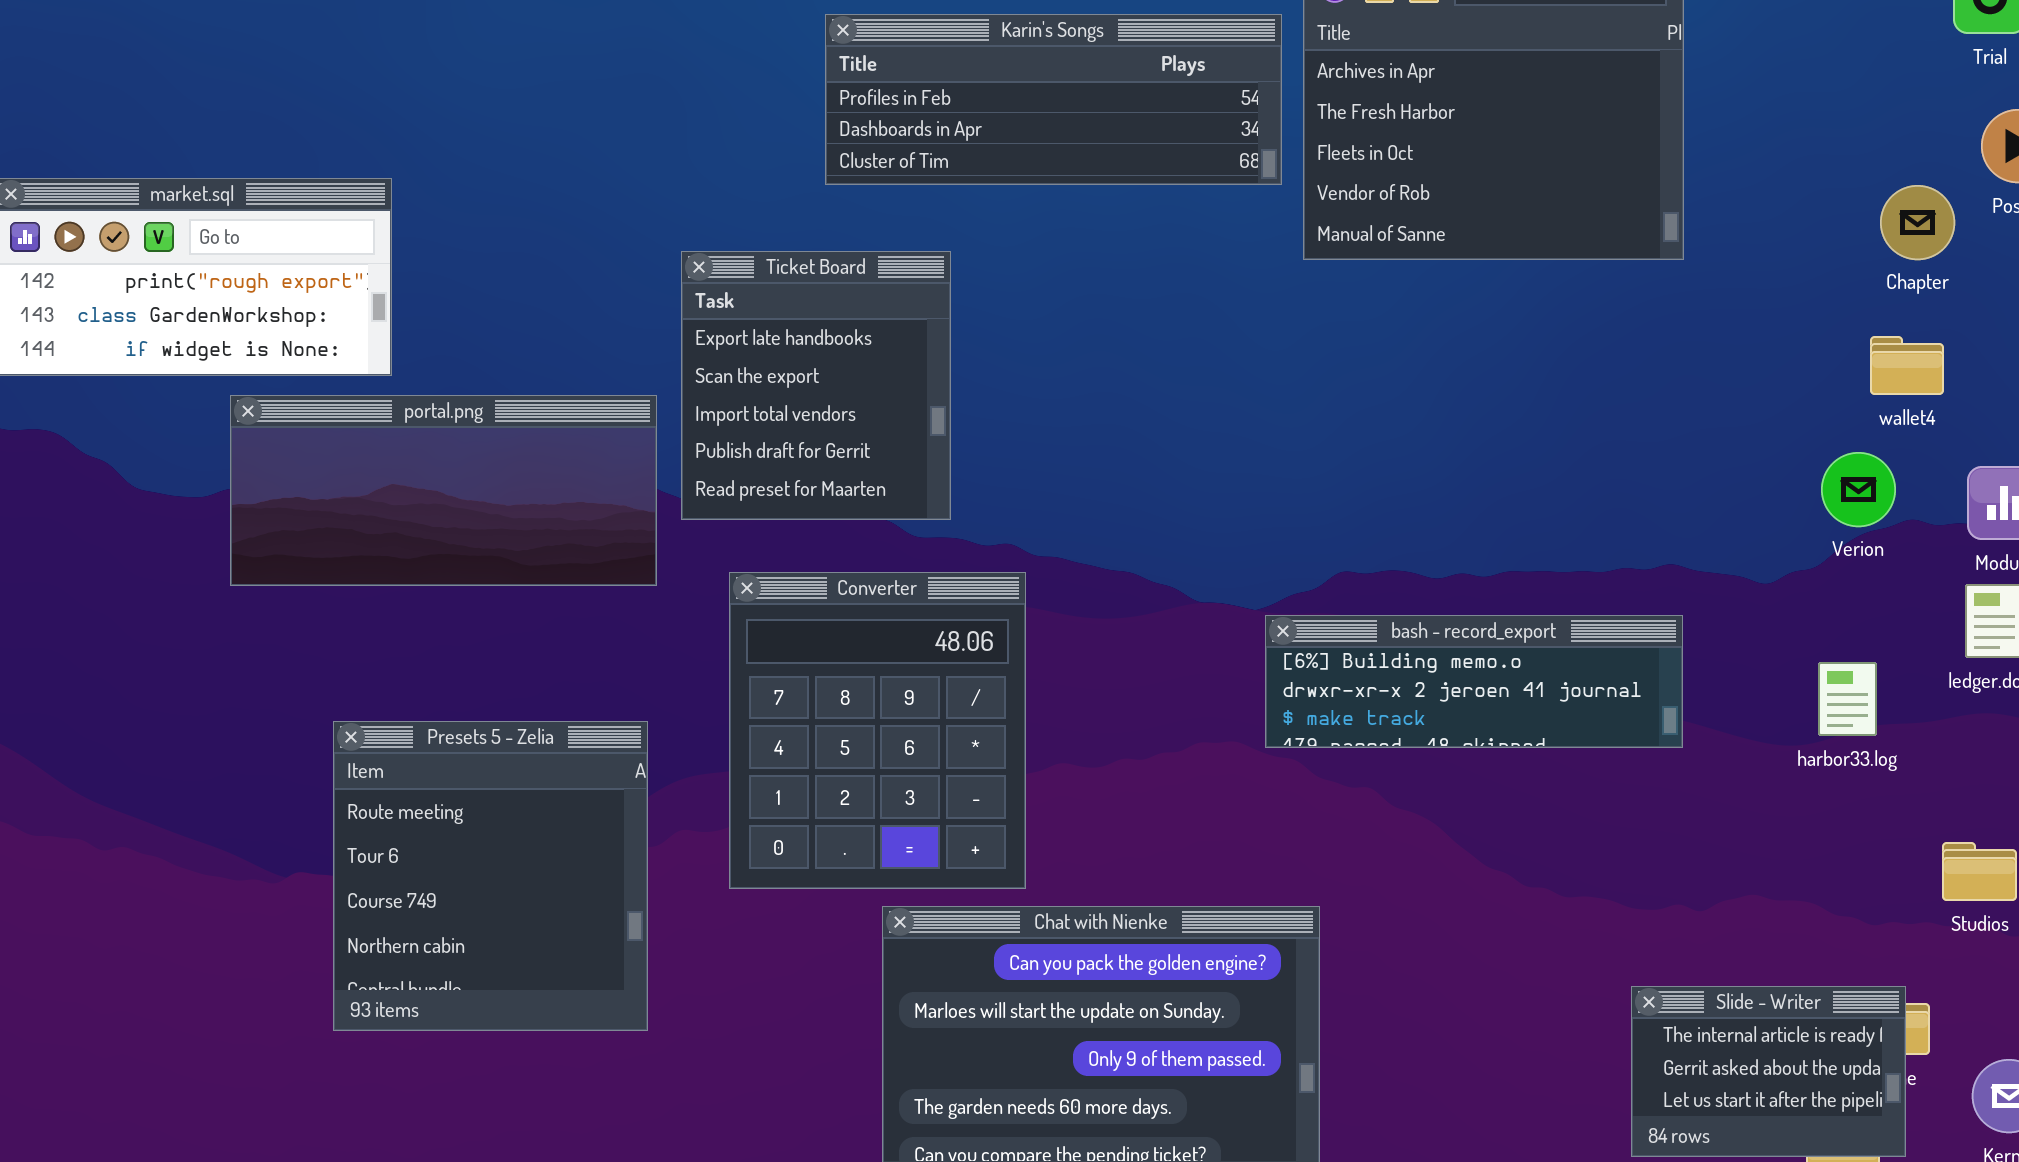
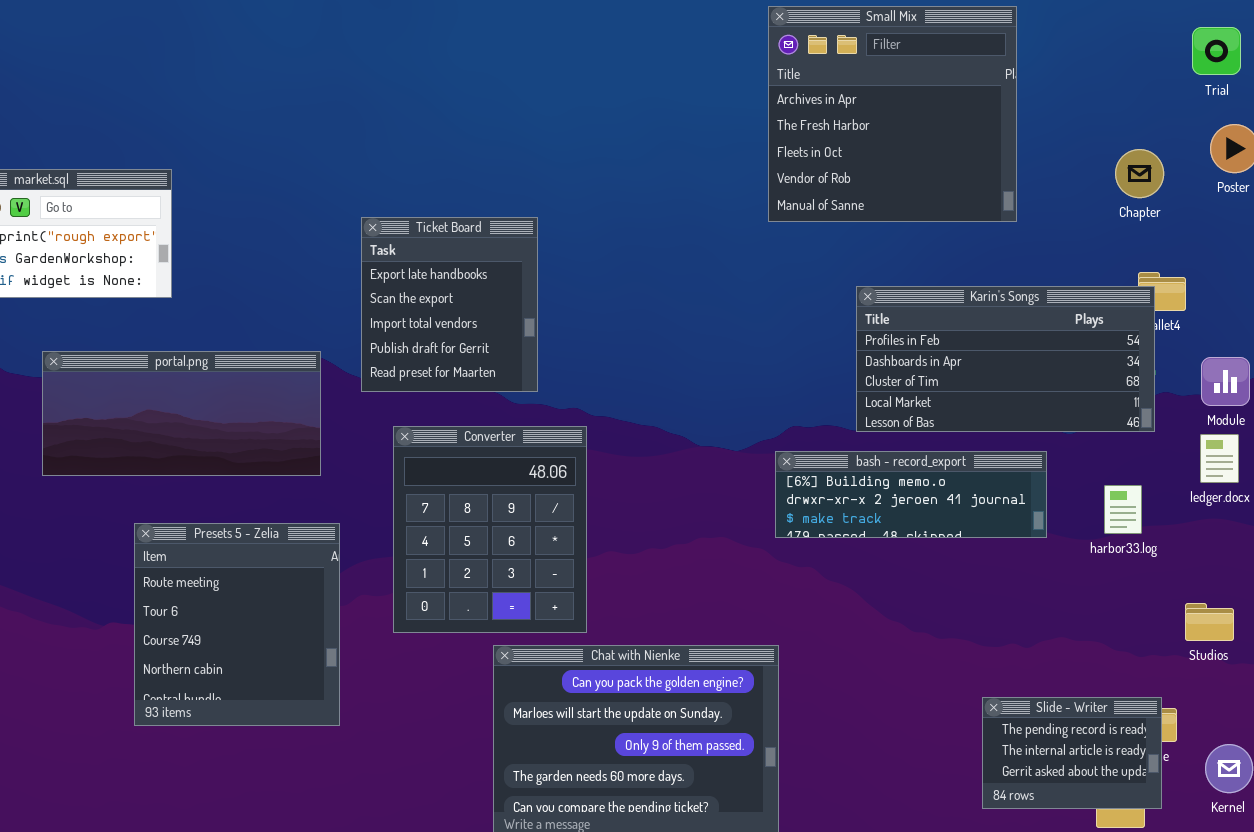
Karin's Songs: [825,14,1282,185] -> [856,286,1155,432], moved, resized
Chapter: [1880,185,1955,260] -> [1115,149,1164,198], moved
portal.png: [230,395,657,586] -> [42,351,321,476], moved
bash - record_export: [1265,615,1683,748] -> [775,451,1047,538], moved
Slide - Writer: [1631,986,1906,1157] -> [982,697,1162,809], scrolled up 1 row

